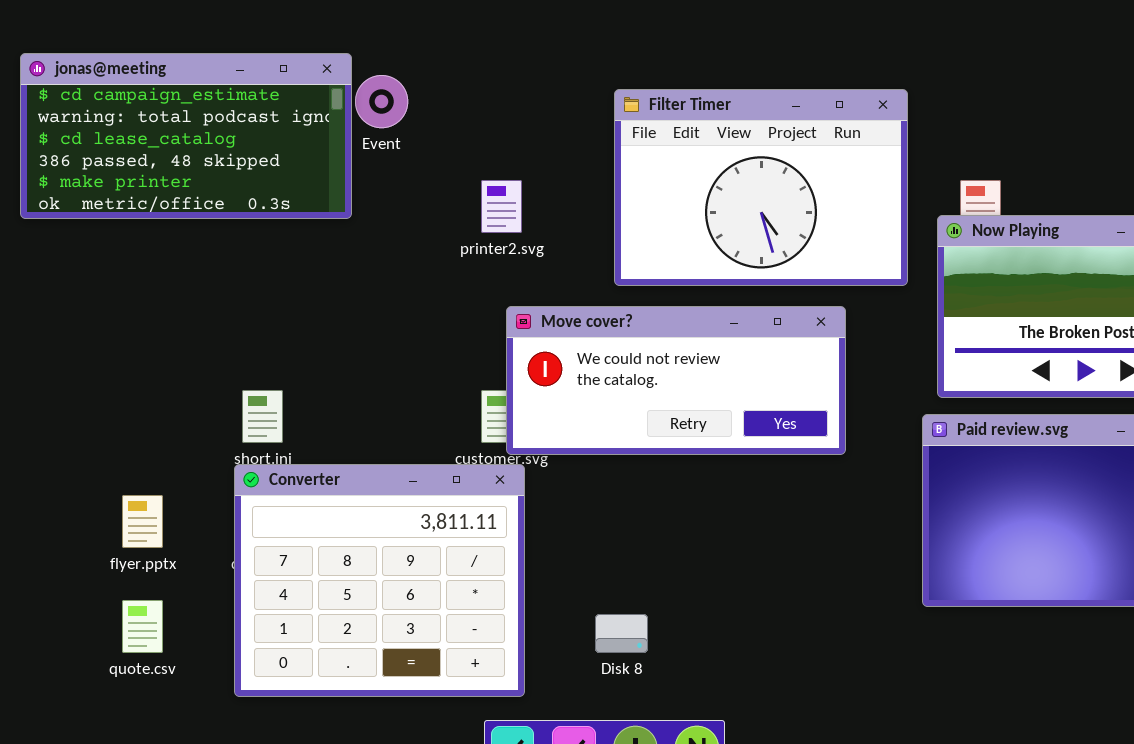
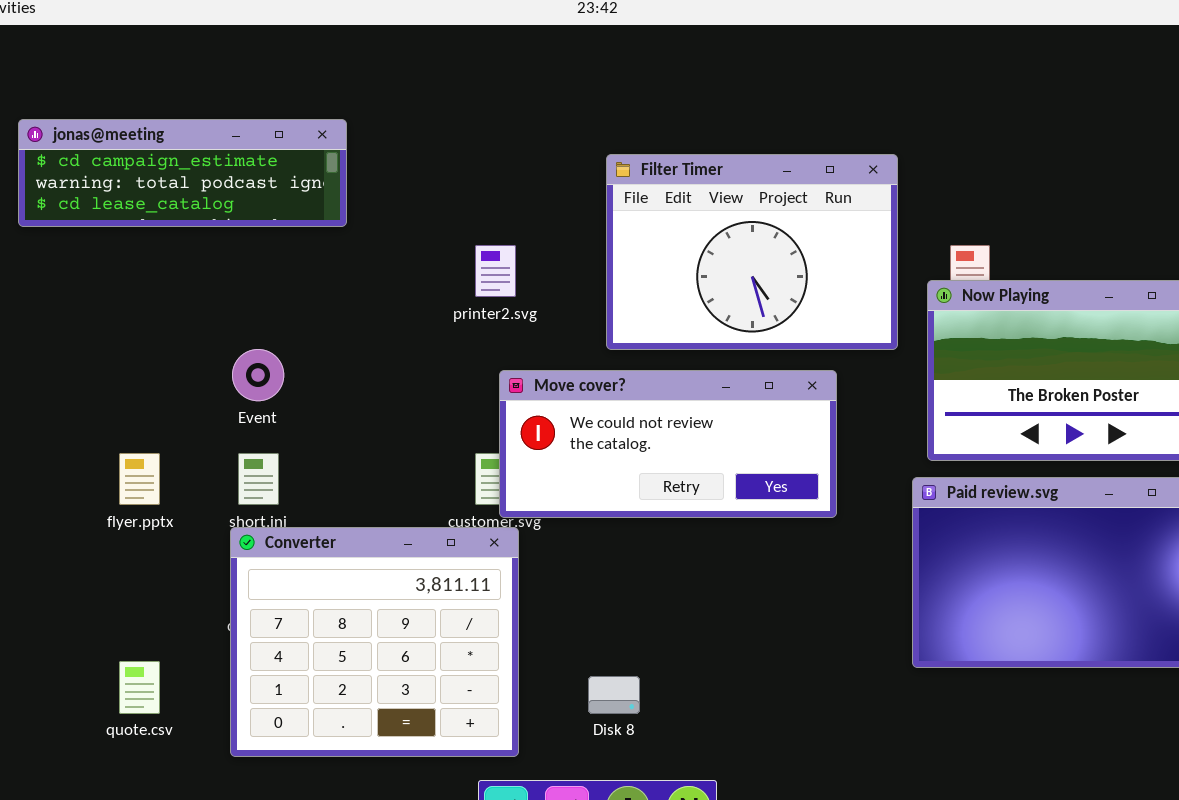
jonas@meeting: [20,53,352,219] -> [18,119,347,227], resized
Event: [355,75,408,128] -> [232,349,284,401], moved
flyer.pptx: [122,495,163,548] -> [119,453,160,505], moved

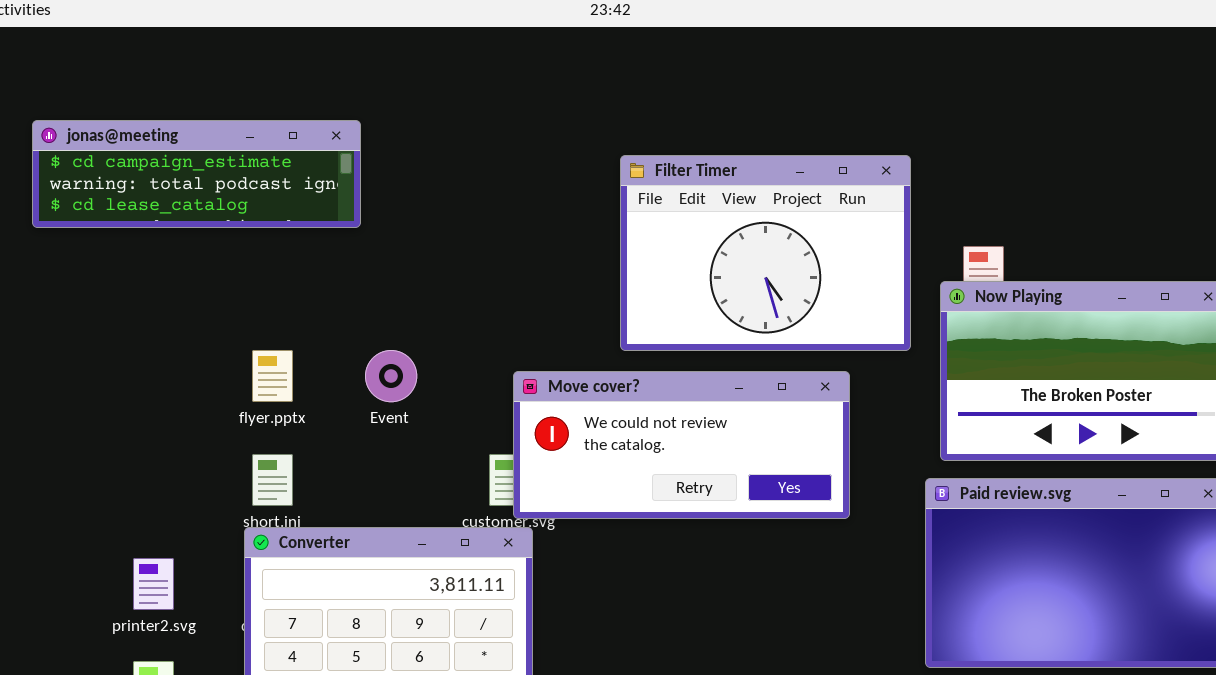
printer2.svg: [475,245,516,297] -> [133,558,174,610], moved
Event: [232,349,284,401] -> [365,350,417,402], moved
flyer.pptx: [119,453,160,505] -> [252,350,293,402], moved

